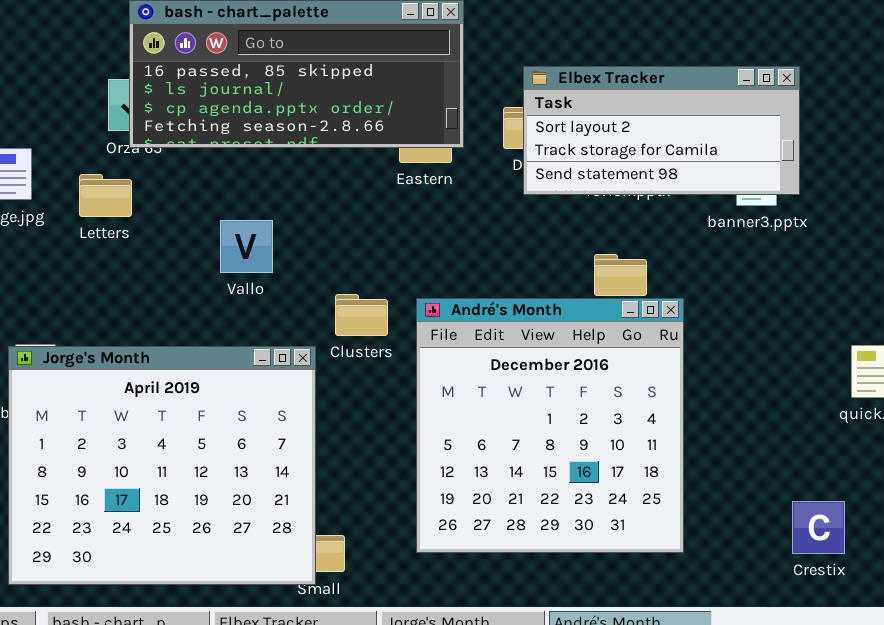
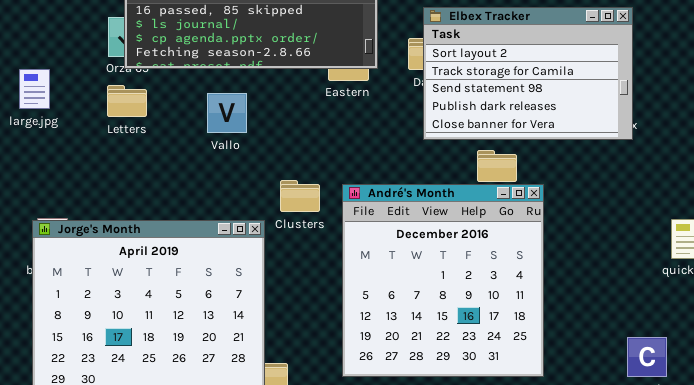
Elbex Tracker: [523,66,800,195] -> [423,7,633,140], resized
Letters: [79,174,132,217] -> [107,85,147,117], moved
Vallo: [220,220,273,273] -> [207,93,247,133], moved

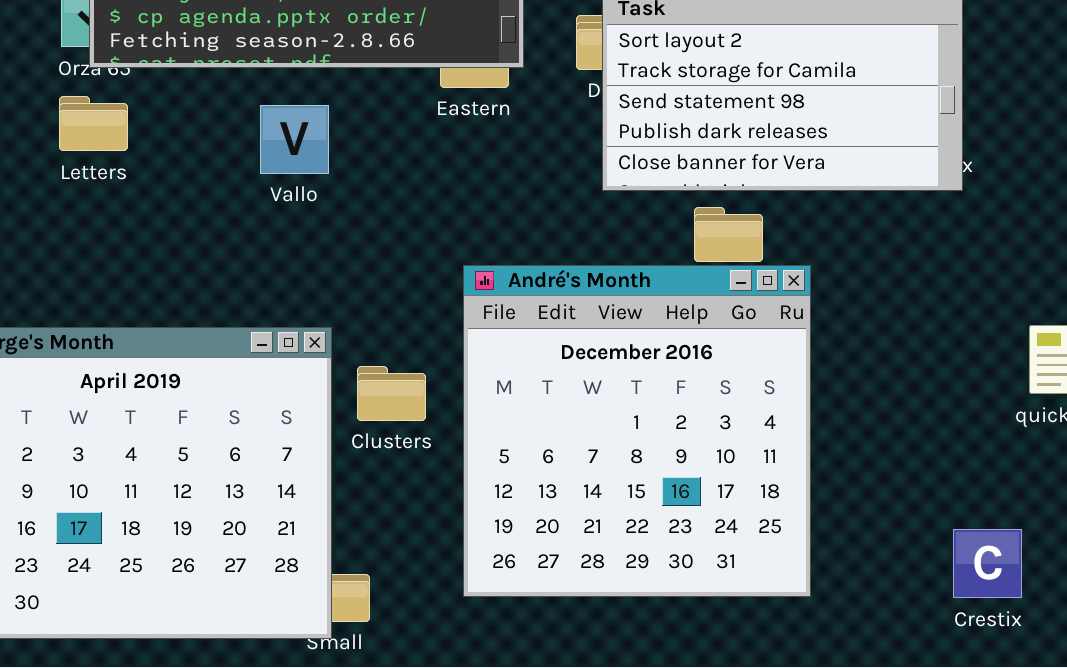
Vallo: [207,93,247,133] -> [260,105,329,174], moved
Clusters: [280,180,320,212] -> [357,366,426,421], moved

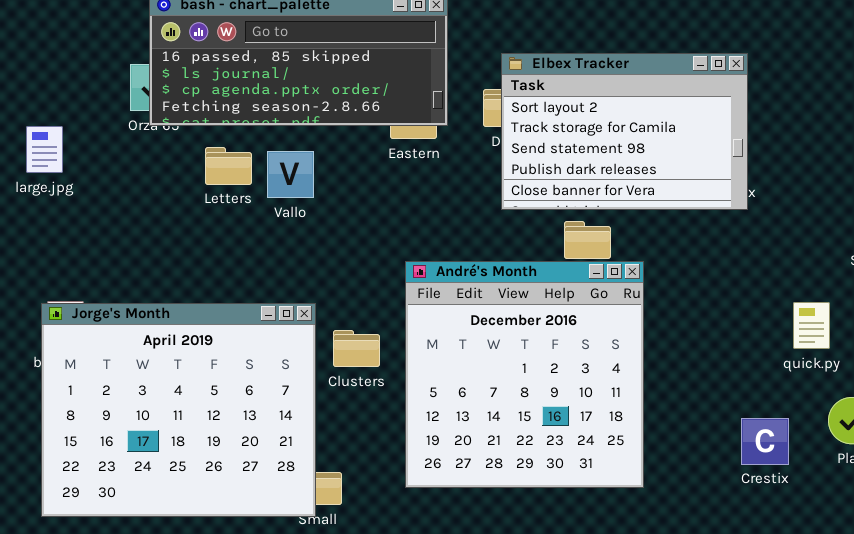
Letters: [59,96,128,151] -> [205,147,252,185], moved
Crestix: [953,529,1022,598] -> [741,418,789,465], moved

